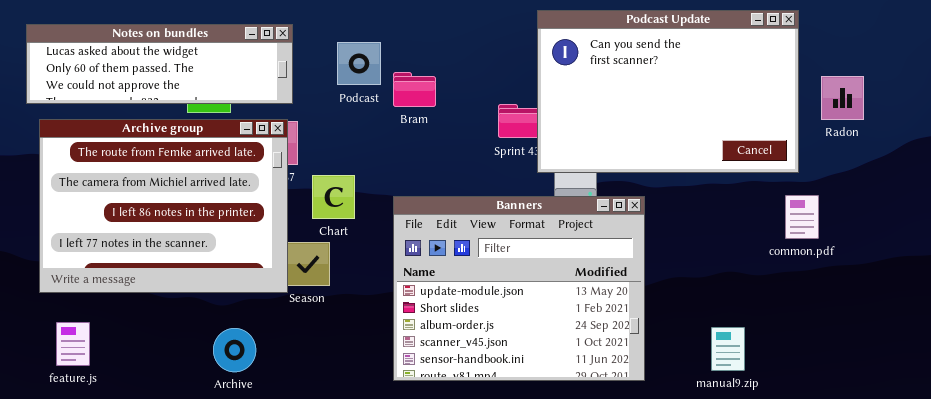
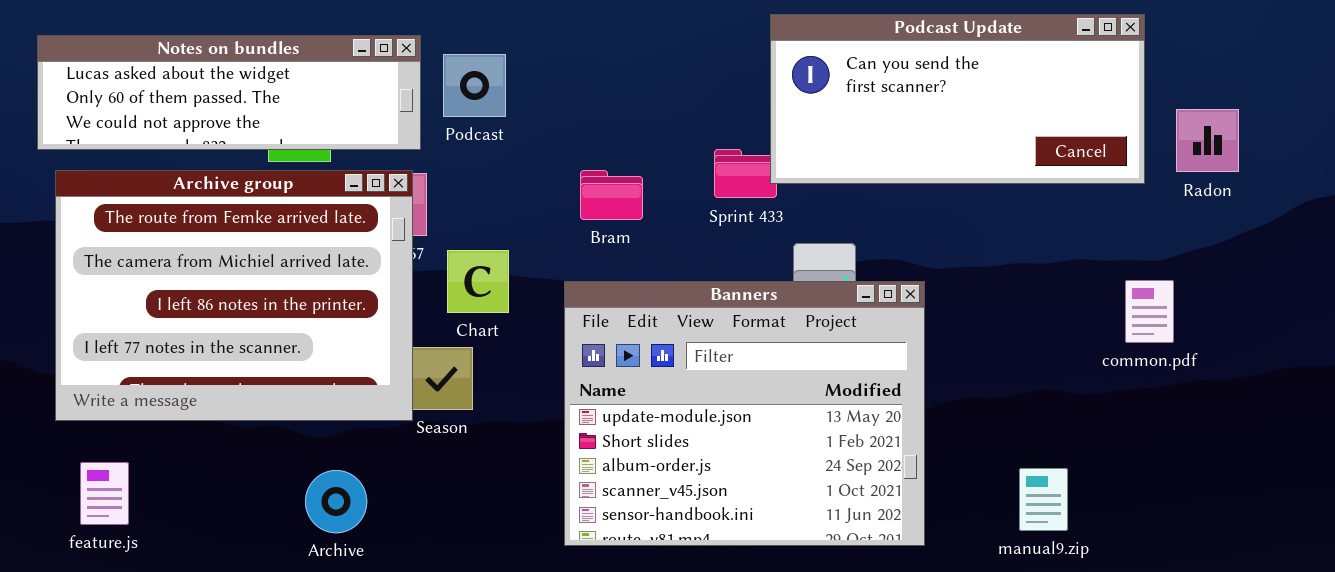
Podcast Update: [537,10,799,173] -> [770,14,1145,184], resized
Podcast: [337,42,381,85] -> [443,54,506,117], moved
Bram: [393,72,436,107] -> [580,170,643,220], moved

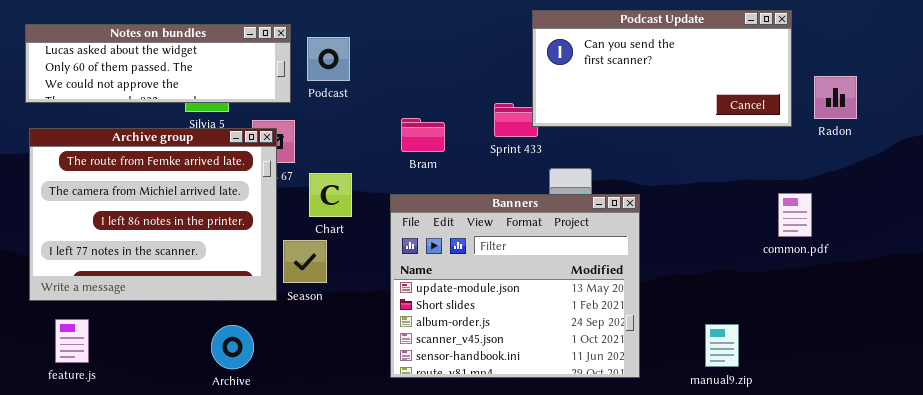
Archive group: [55,170,413,421] -> [29,128,277,301], moved

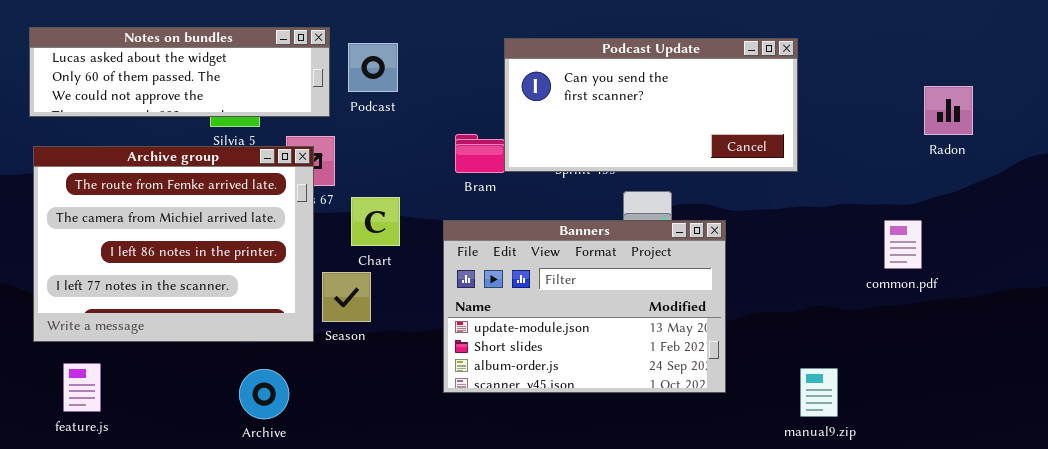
Podcast Update: [532,10,792,127] -> [504,38,798,172], moved
Banners: [390,194,640,378] -> [443,220,726,393], resized

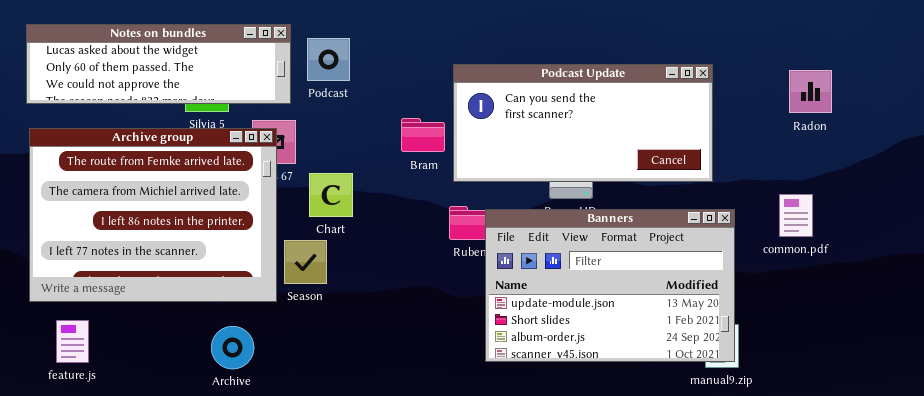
Podcast Update: [504,38,798,172] -> [453,64,713,182], moved
Radon: [924,86,973,135] -> [789,70,832,113], moved
Banners: [443,220,726,393] -> [485,209,735,362], moved

